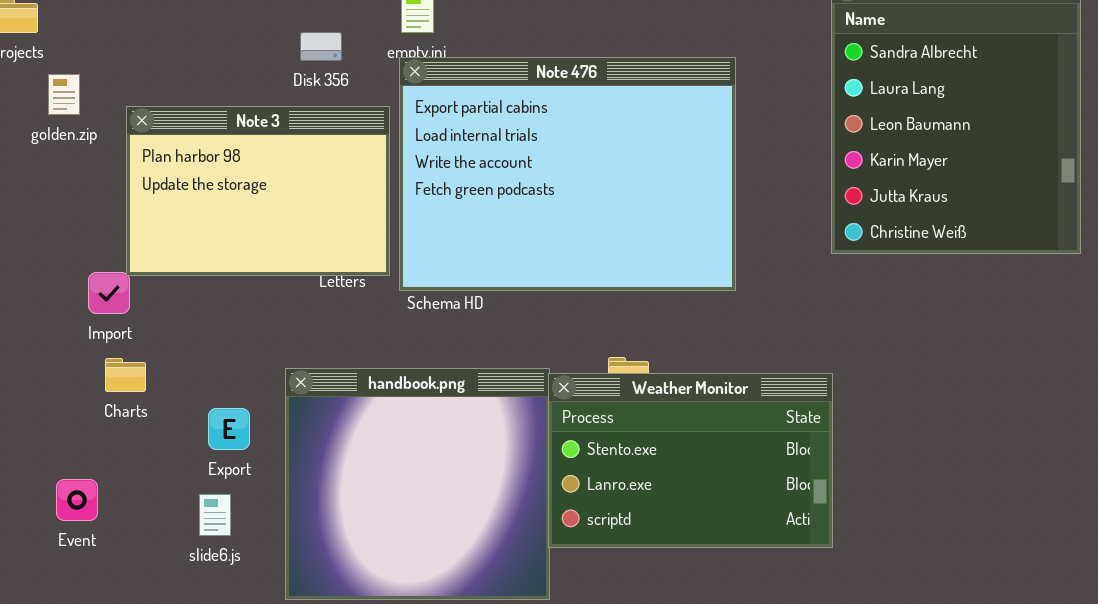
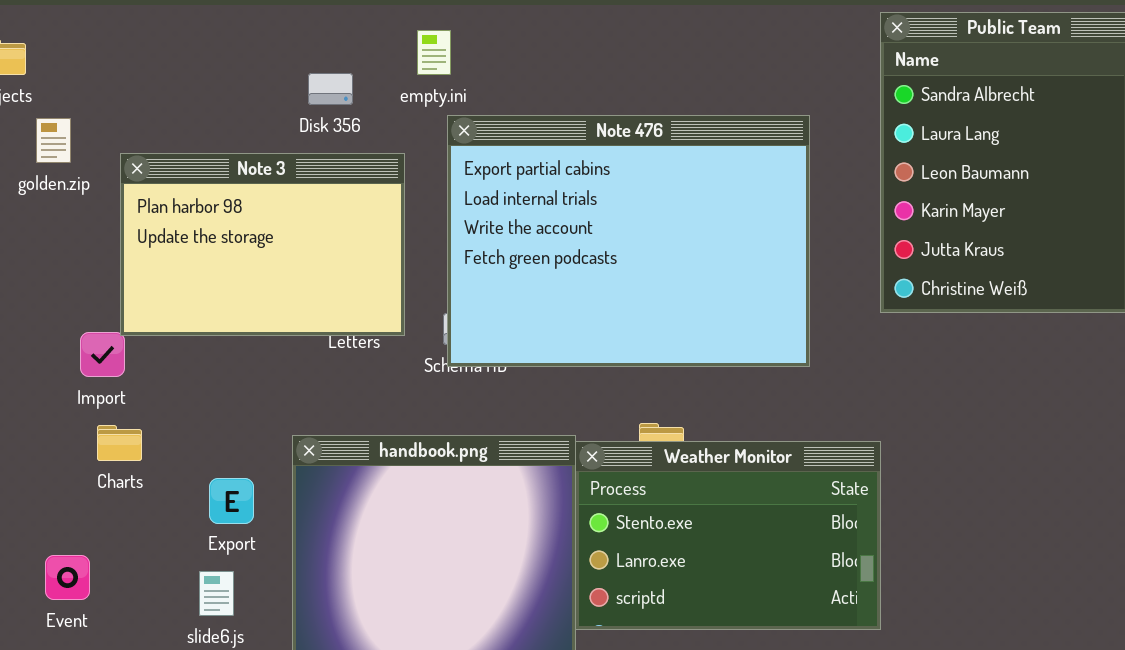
Note 476: [399,57,736,291] -> [447,115,810,367], moved

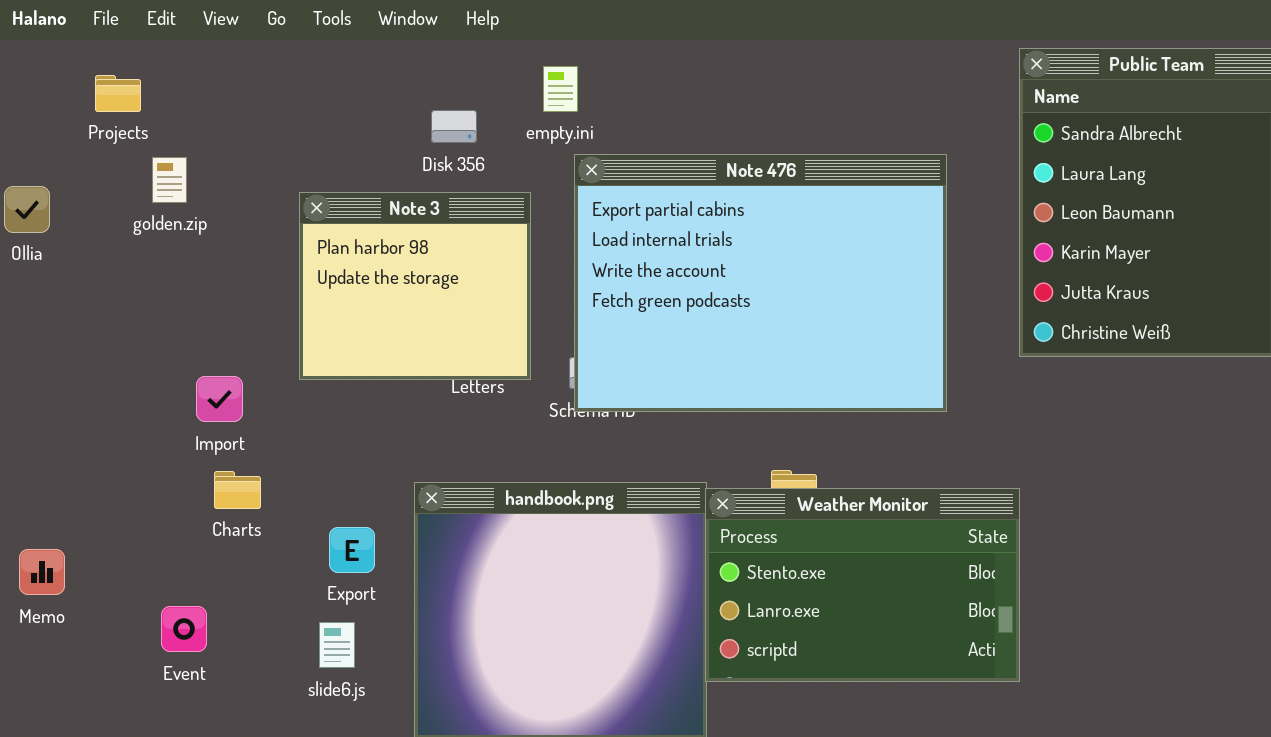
Note 3: [120,153,405,336] -> [299,192,531,380], resized

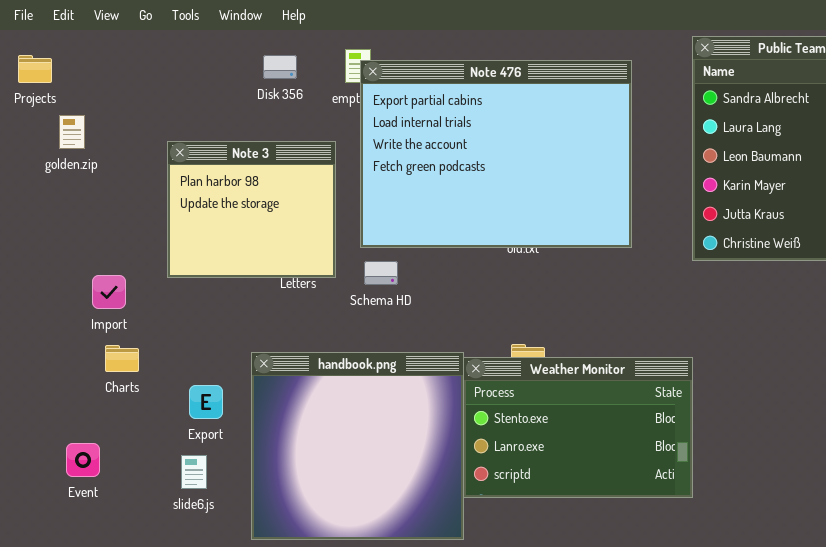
Disk 356: [431,110,477,143] -> [263,55,297,79], moved
Note 476: [574,154,947,412] -> [360,60,632,248], moved

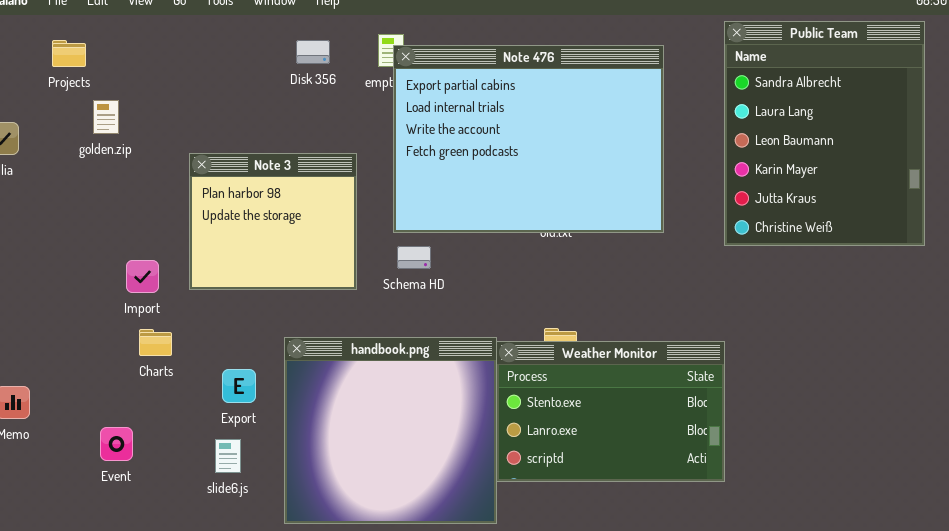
Note 3: [167,141,336,278] -> [189,153,357,290], moved

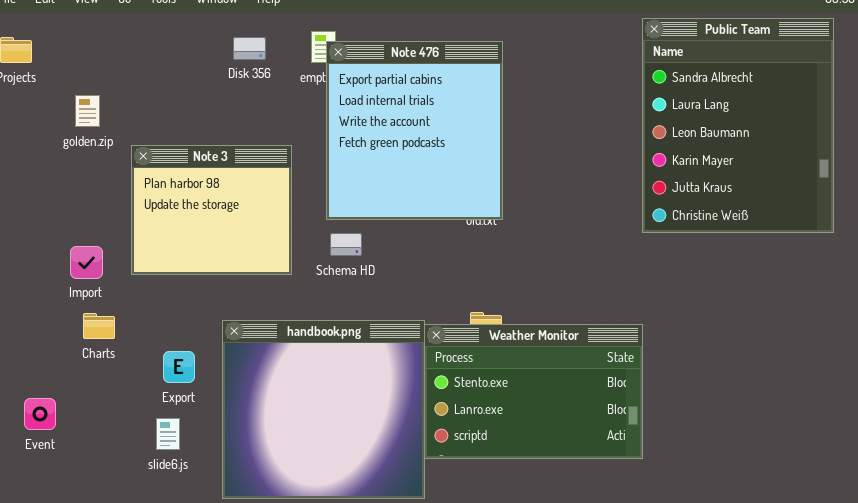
Note 476: [393,45,664,233] -> [326,41,503,220], resized
golden.zip: [93,100,119,134] -> [75,95,100,127], moved
Event: [100,427,133,461] -> [24,398,56,430], moved

